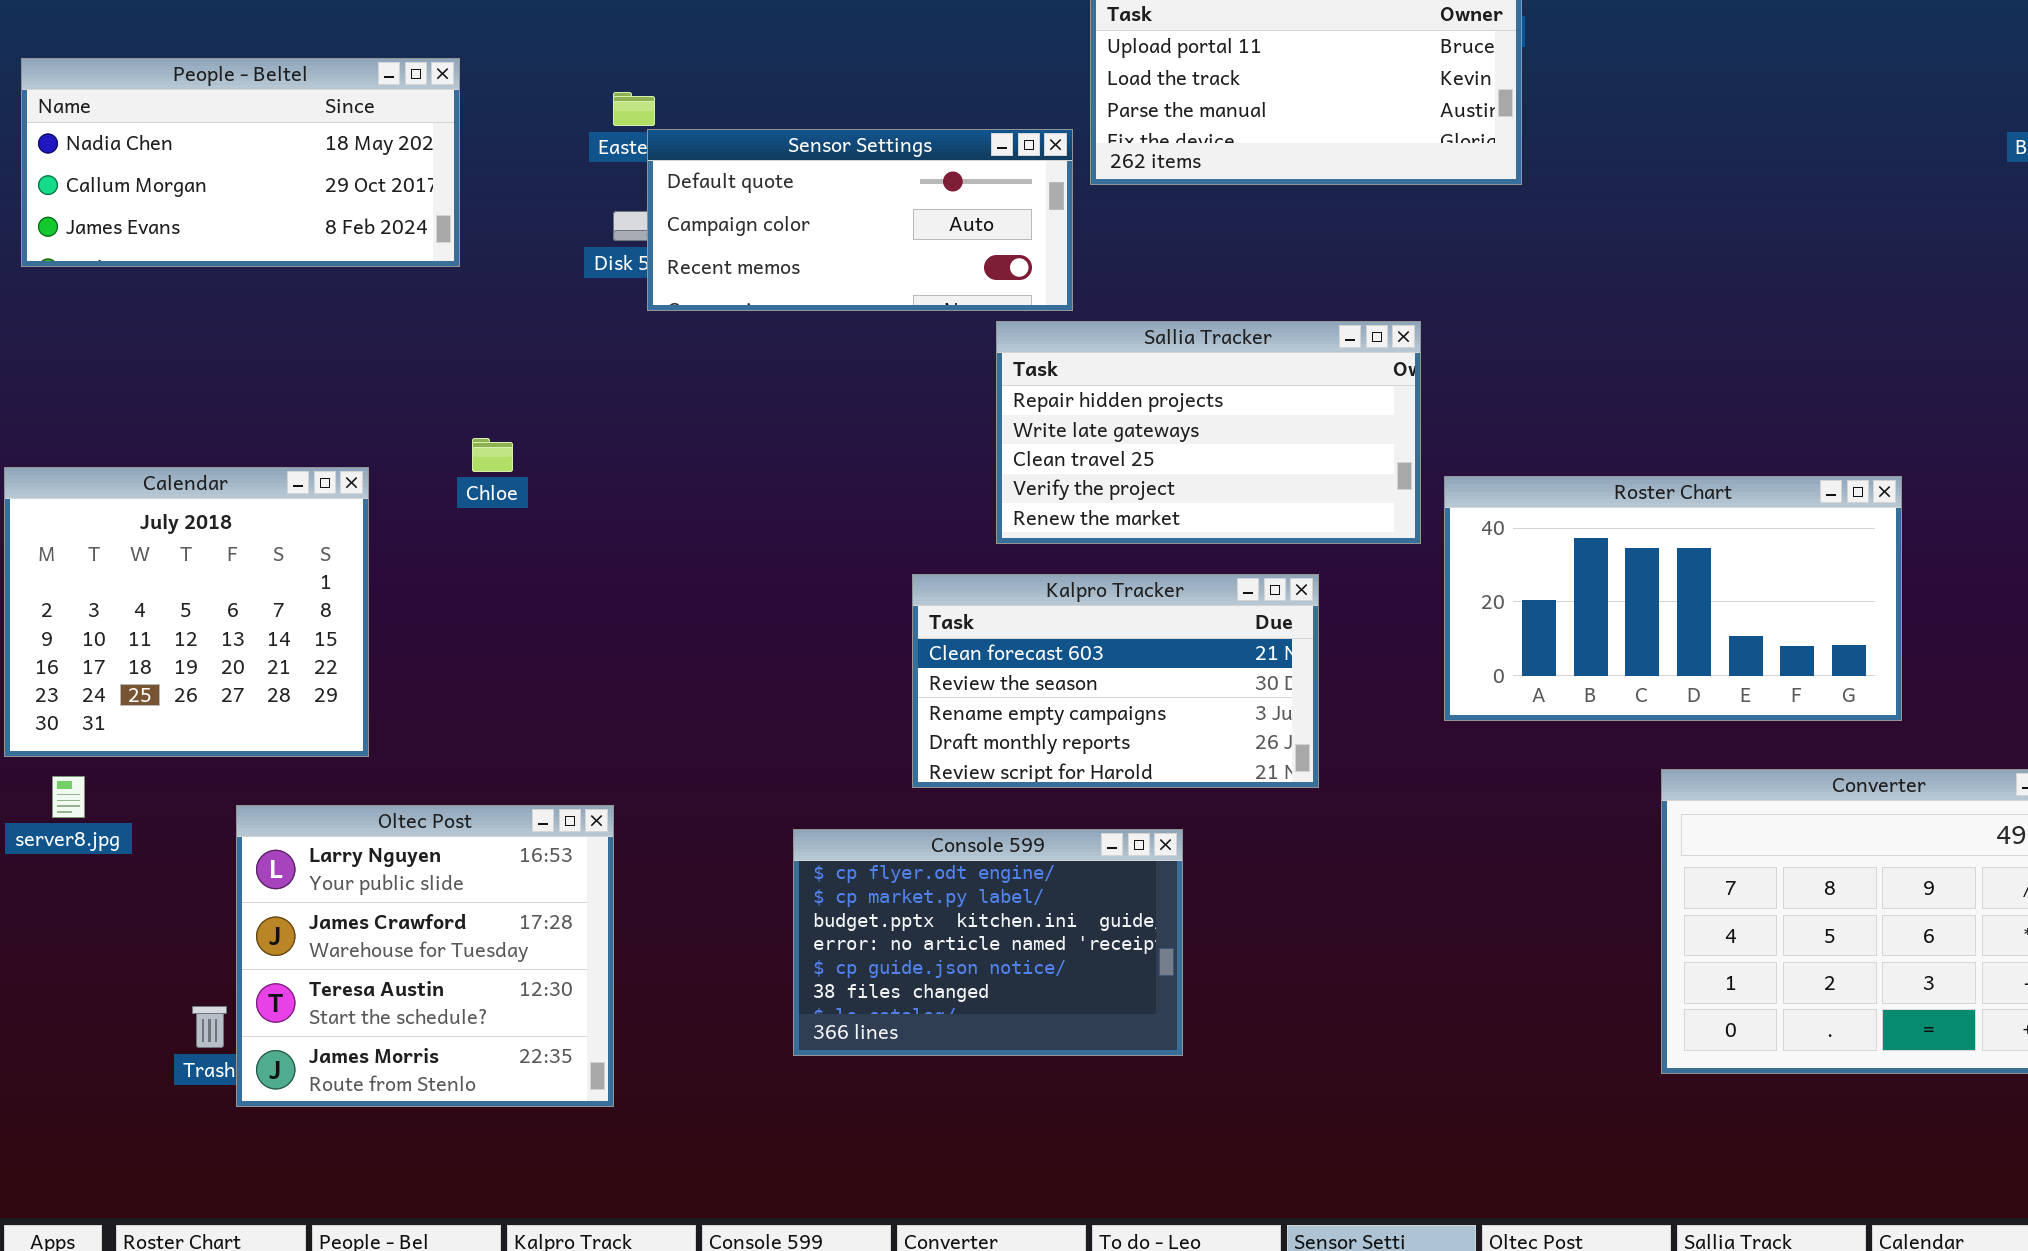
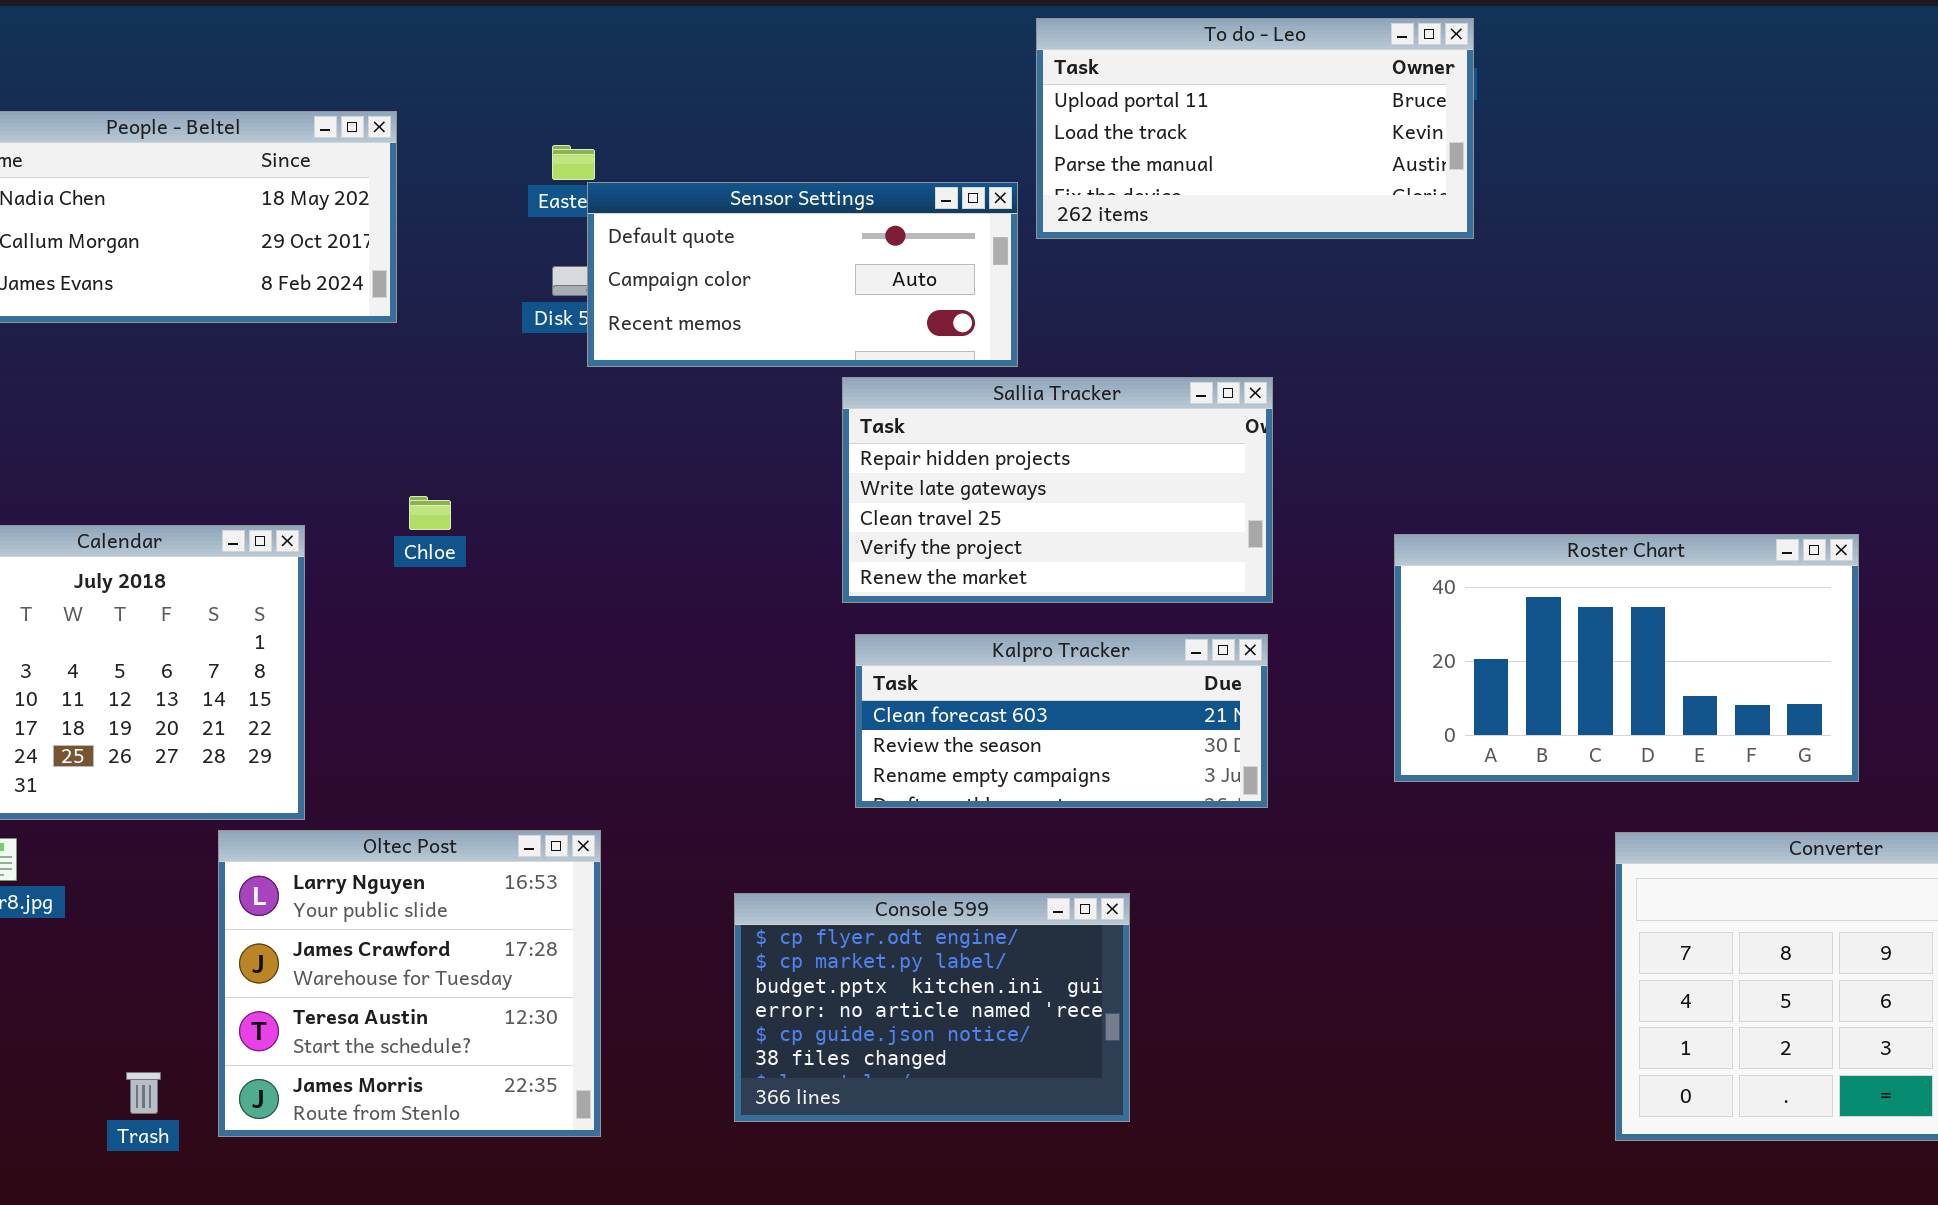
Sallia Tracker: [996,321,1421,544] -> [842,377,1273,603], moved
Kalpro Tracker: [912,574,1319,788] -> [855,634,1268,808], resized
Oltec Post: [236,805,614,1107] -> [218,830,601,1137], moved

